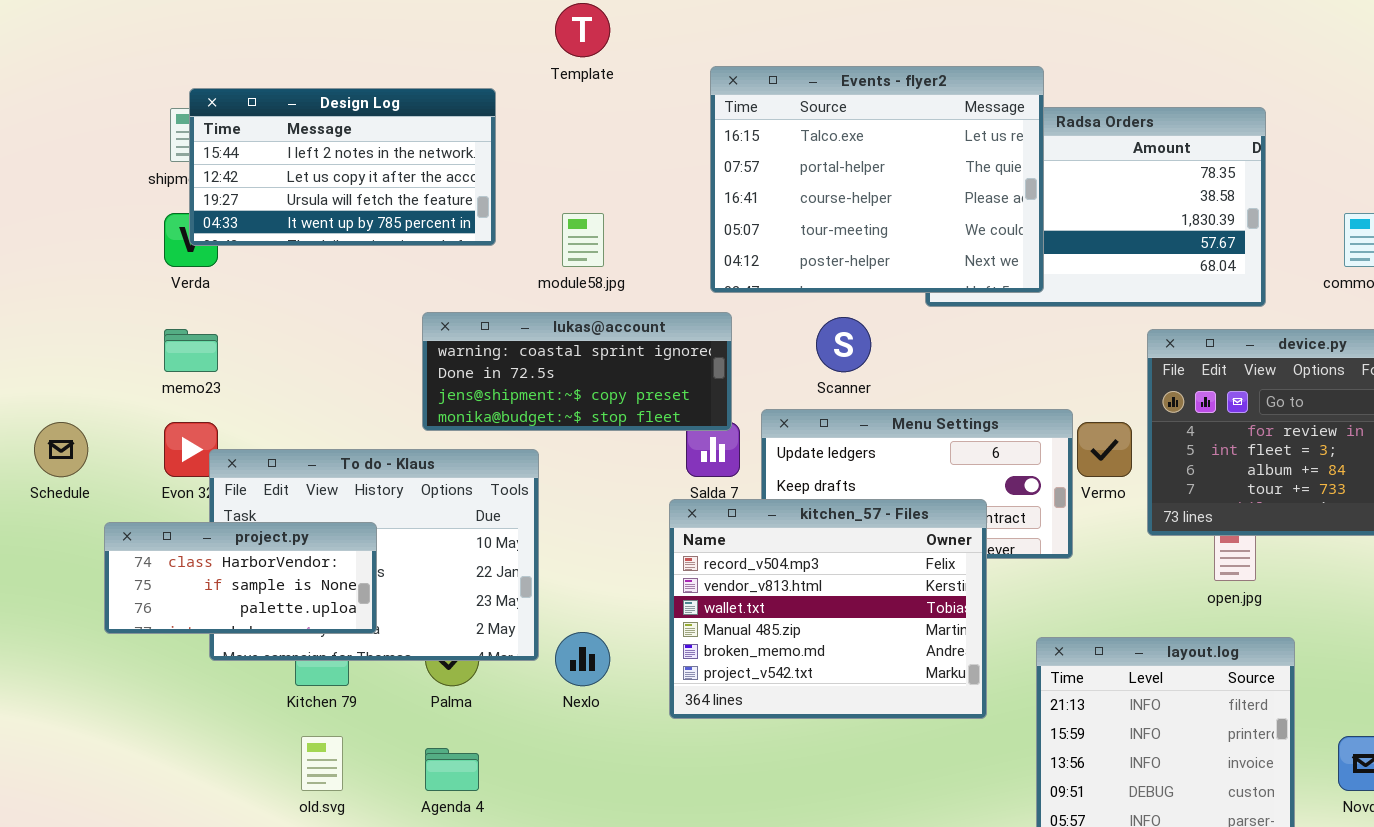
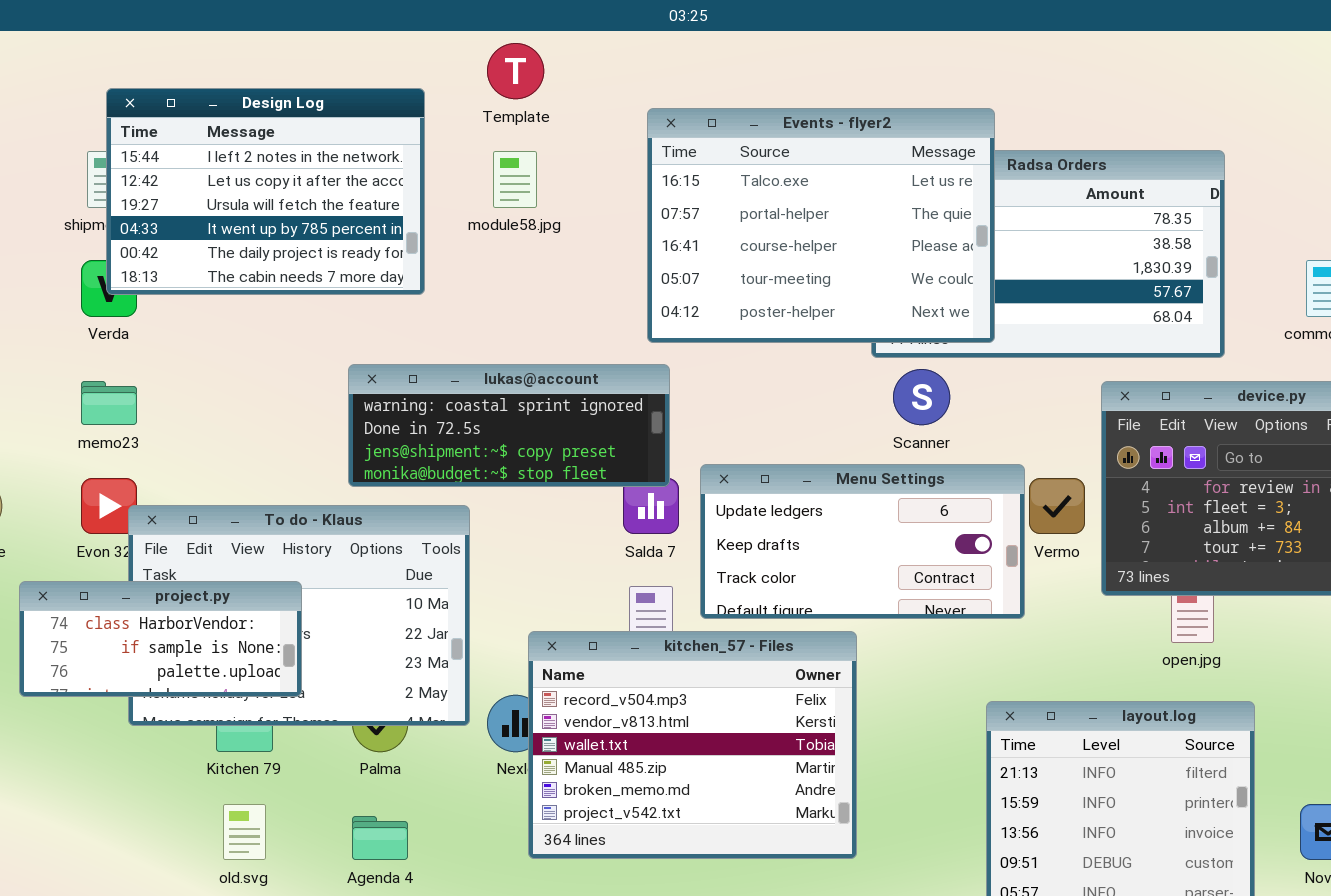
Design Log: [189,88,496,246] -> [106,88,425,295], resized
module58.jpg: [562,213,604,267] -> [493,151,537,208], moved
Scanner: [816,317,871,372] -> [893,369,950,425], moved
kitchen_57 - Files: [669,499,987,719] -> [528,631,857,859], moved

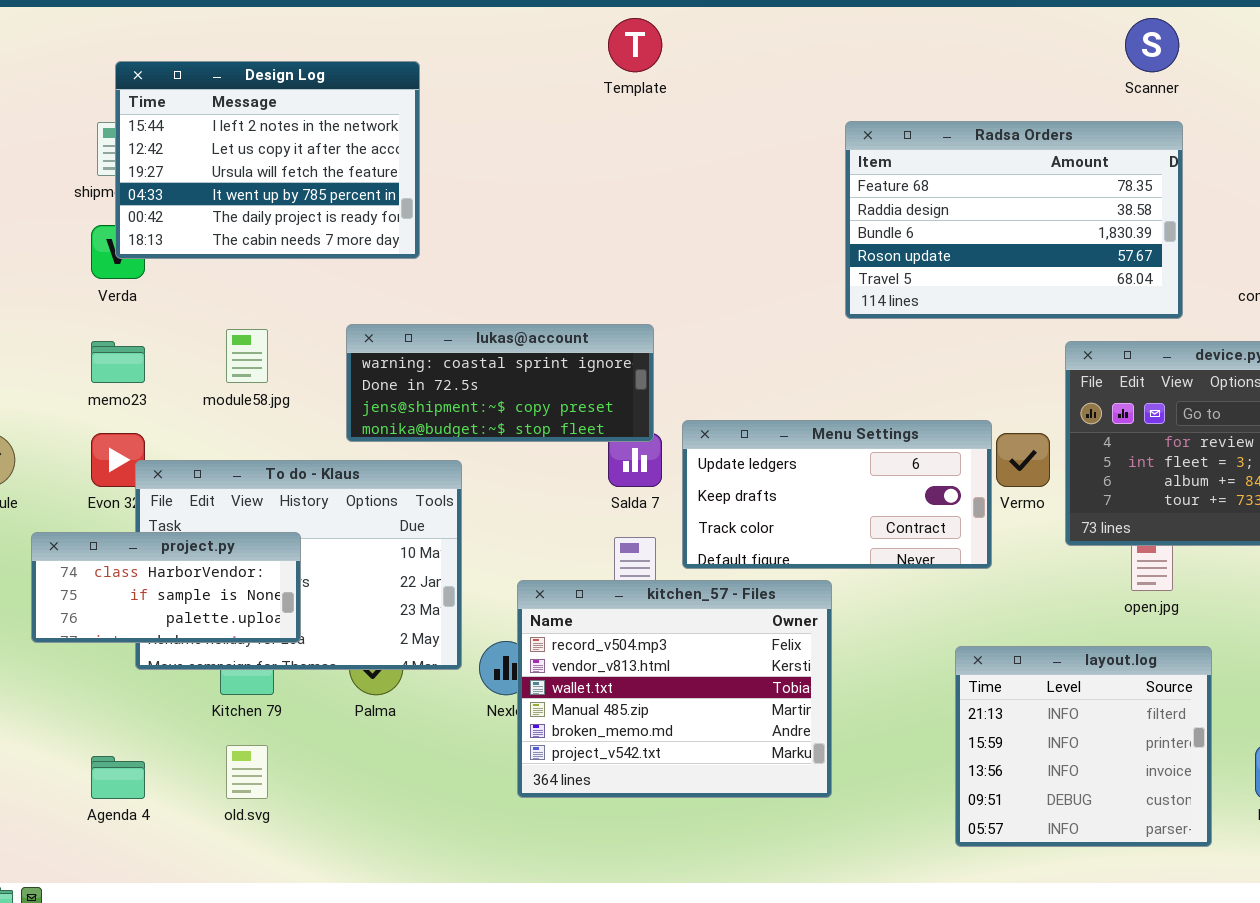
Template: [487,43,544,99] -> [608,18,662,72], moved
Events - flyer2: [647,108,995,343] -> none, closed
module58.jpg: [493,151,537,208] -> [226,329,268,383], moved
Scanner: [893,369,950,425] -> [1125,18,1179,72], moved
Agenda 4: [352,816,408,860] -> [91,756,145,799], moved

